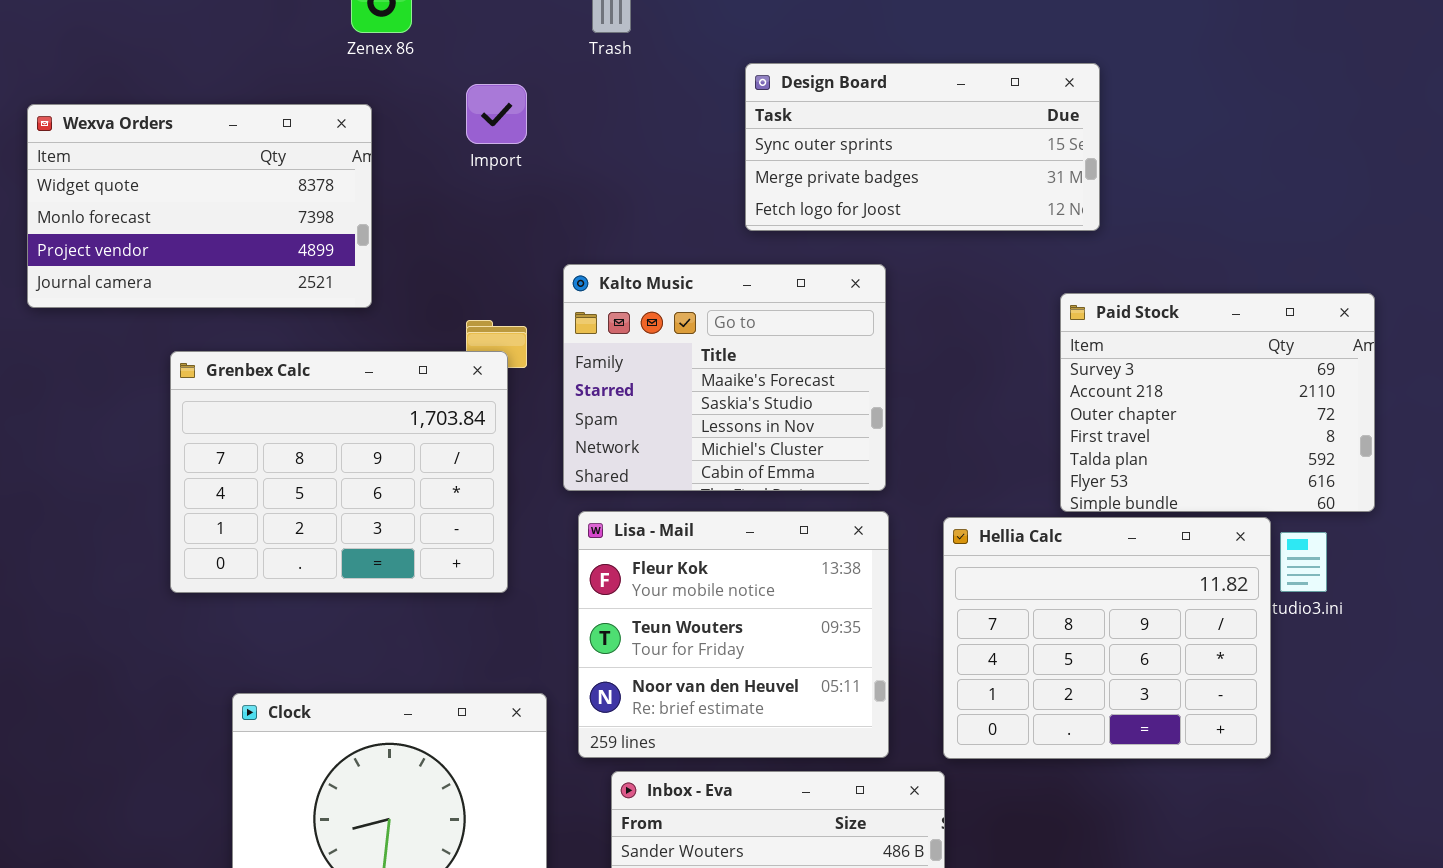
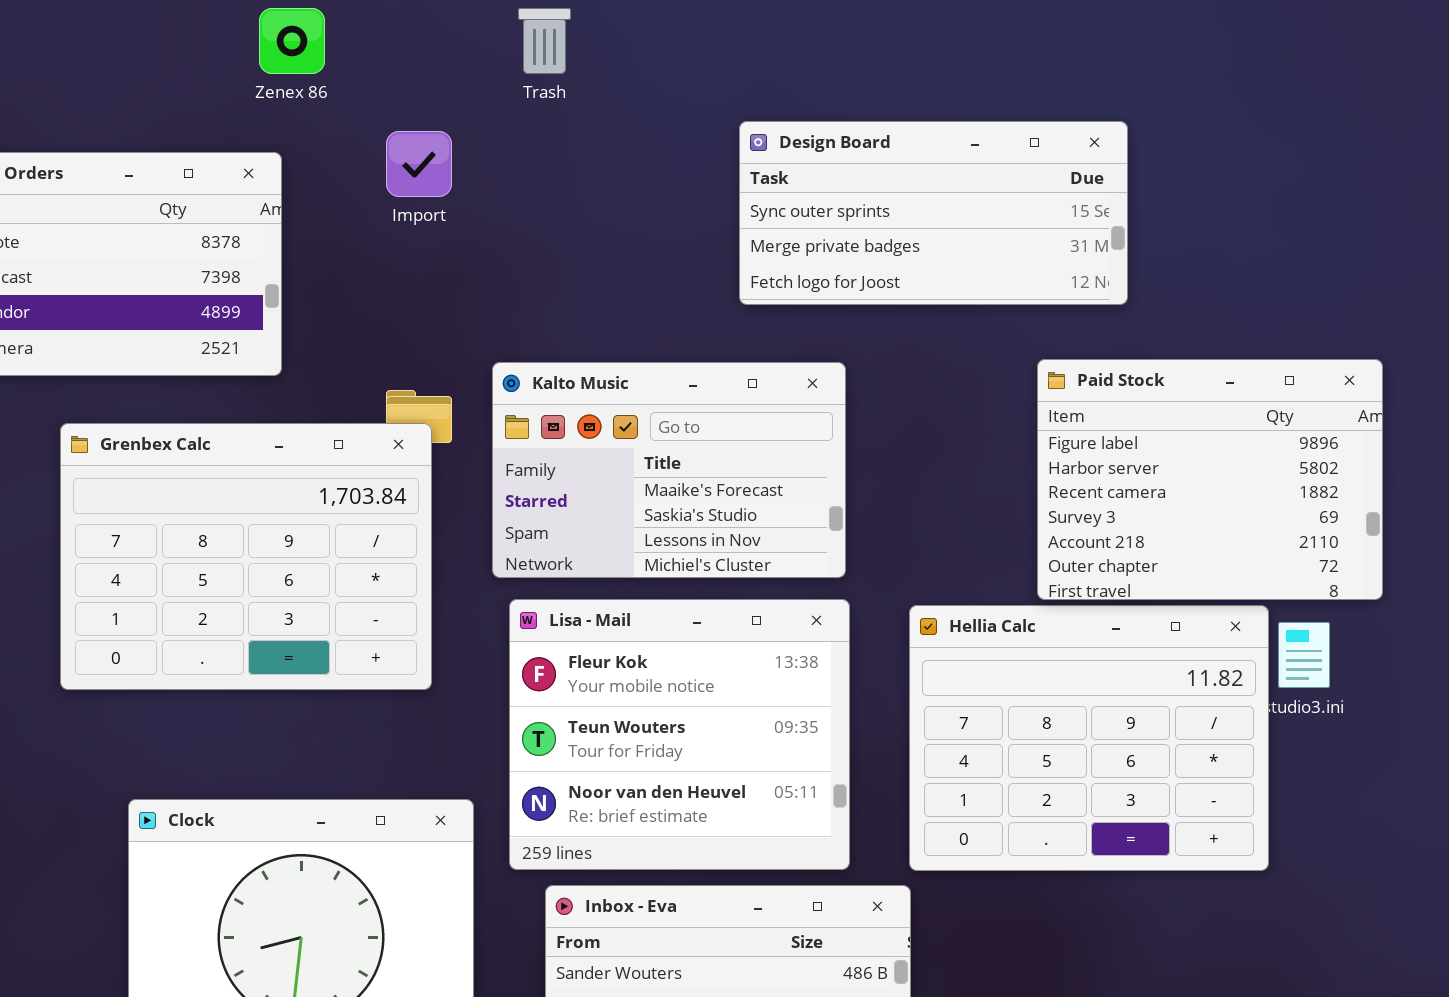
Design Board: [745,63,1100,231] -> [739,121,1128,305], moved
Kalto Music: [563,264,886,491] -> [492,362,846,578], resized
Paid Stock: [1060,293,1375,512] -> [1037,359,1383,600], scrolled up 3 rows

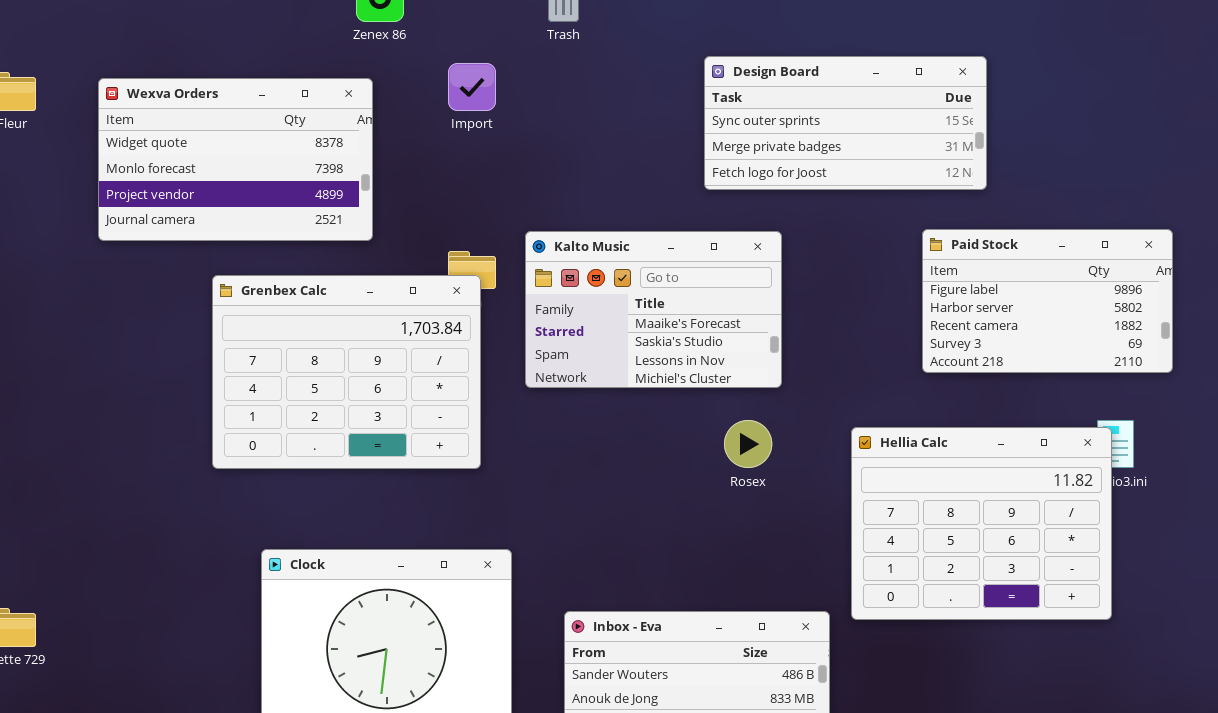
Paid Stock: [1037,359,1383,600] -> [922,229,1173,373], resized
Lisa - Mail: [509,599,850,870] -> none, closed
Hellia Calc: [909,605,1269,871] -> [851,427,1112,620], moved

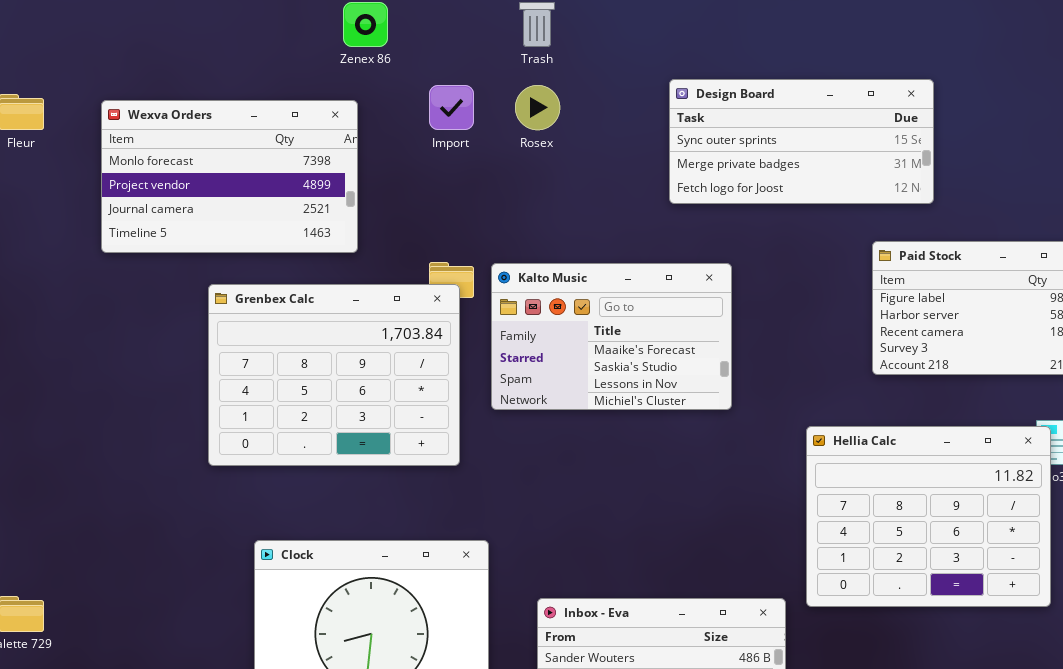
Wexva Orders: [98,78,373,241] -> [101,100,358,253], scrolled down 1 row
Kalto Music: [525,231,782,388] -> [491,263,732,410], moved
Rosex: [724,420,772,468] -> [515,85,560,130], moved

